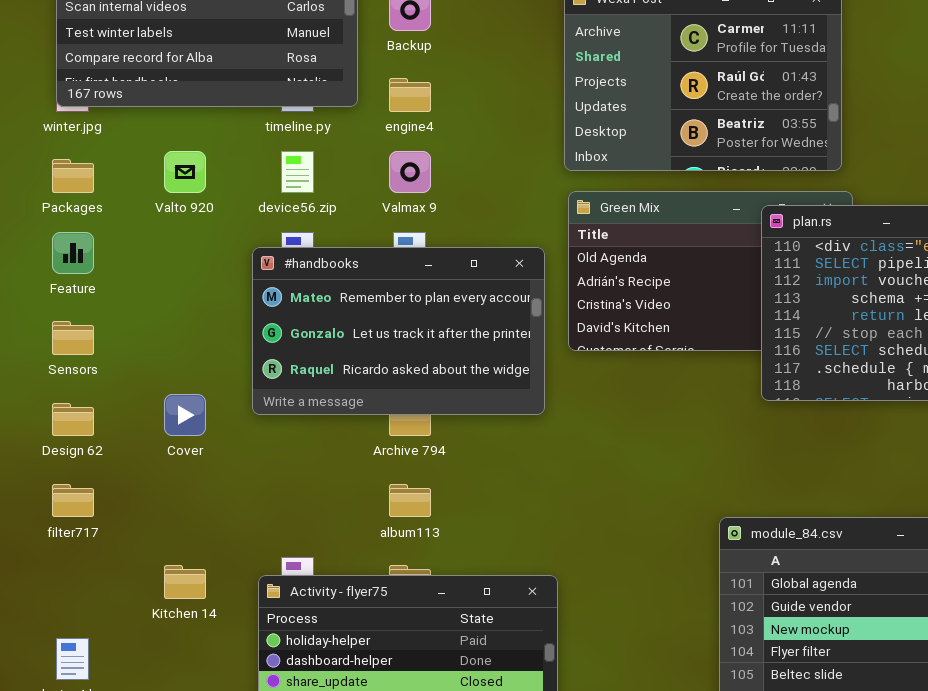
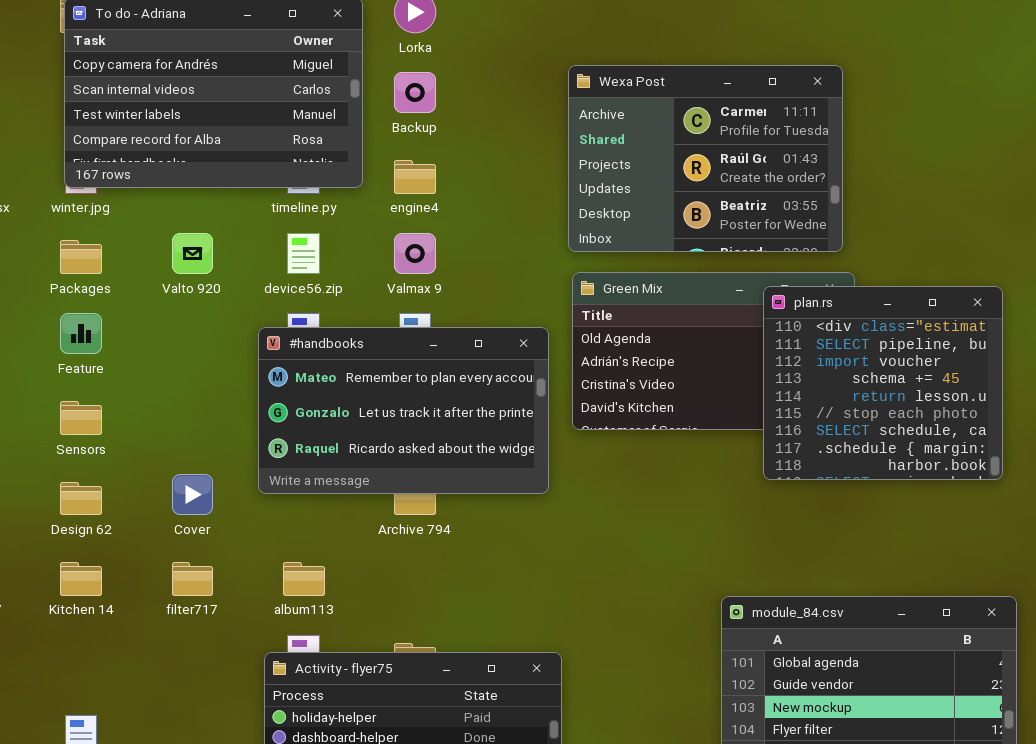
filter717: [52,484,94,517] -> [172,562,213,596], moved
album113: [389,484,431,517] -> [283,562,325,596], moved
Kitchen 14: [164,565,206,599] -> [60,562,102,596], moved

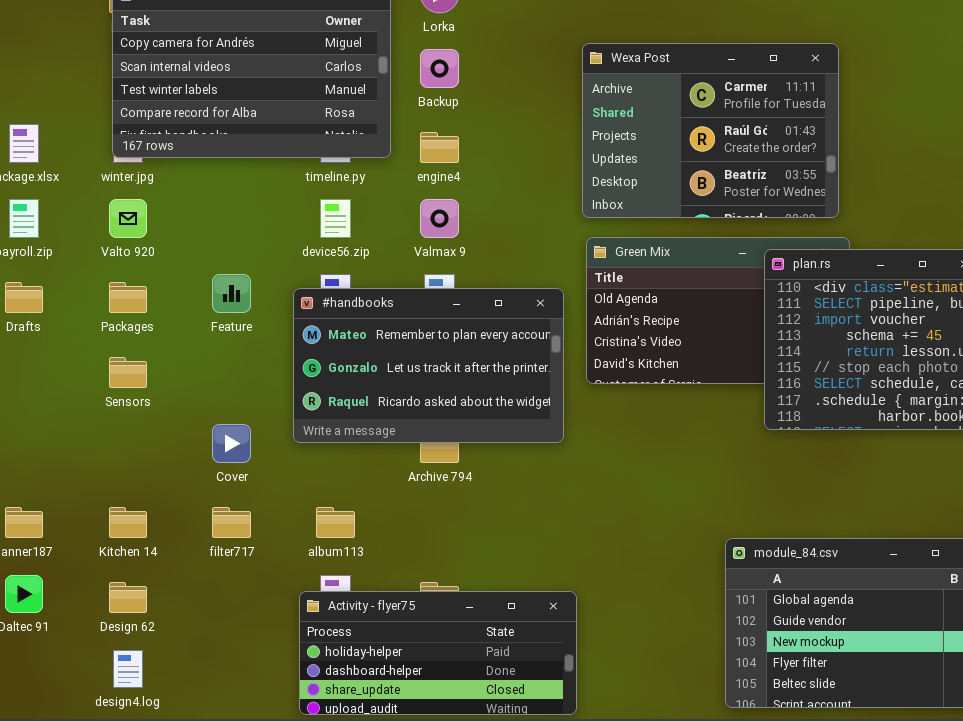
Valto 920: [172,233,213,274] -> [109,199,147,238], moved
Packages: [60,240,102,274] -> [109,282,147,313], moved
Feature: [60,313,102,354] -> [212,274,251,313], moved
Design 62: [60,482,102,515] -> [109,582,147,613], moved

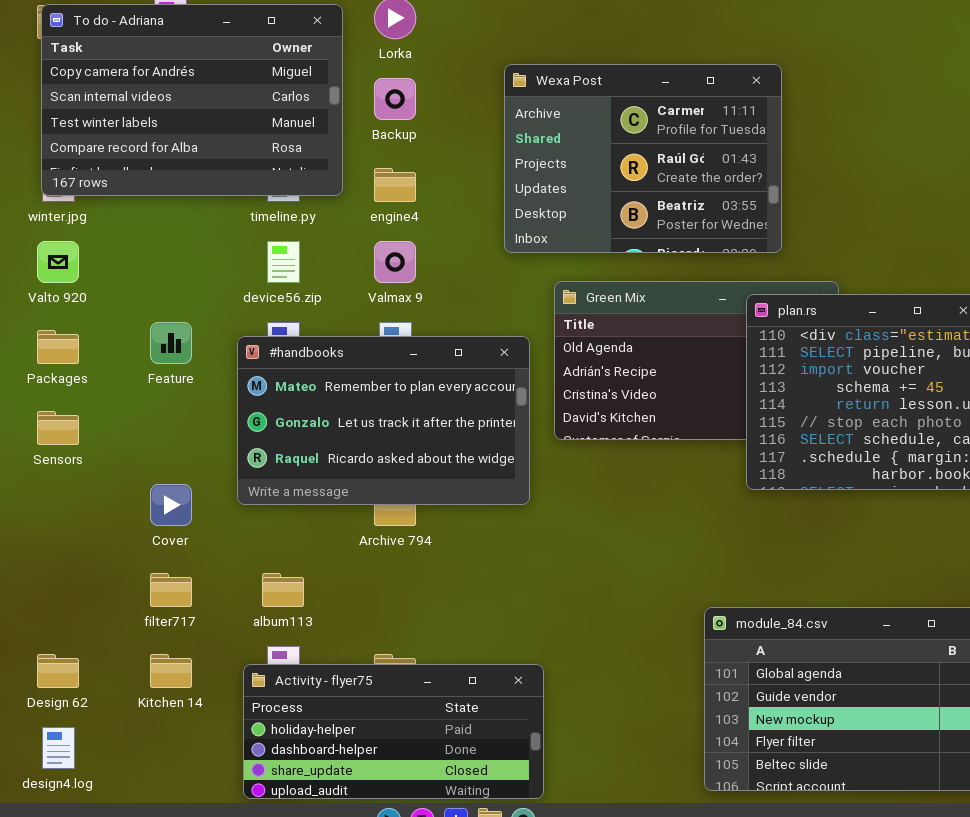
Wexa Post: [582,43,839,218] -> [504,64,782,253], moved
Kitchen 14: [109,507,147,538] -> [150,654,192,688], moved

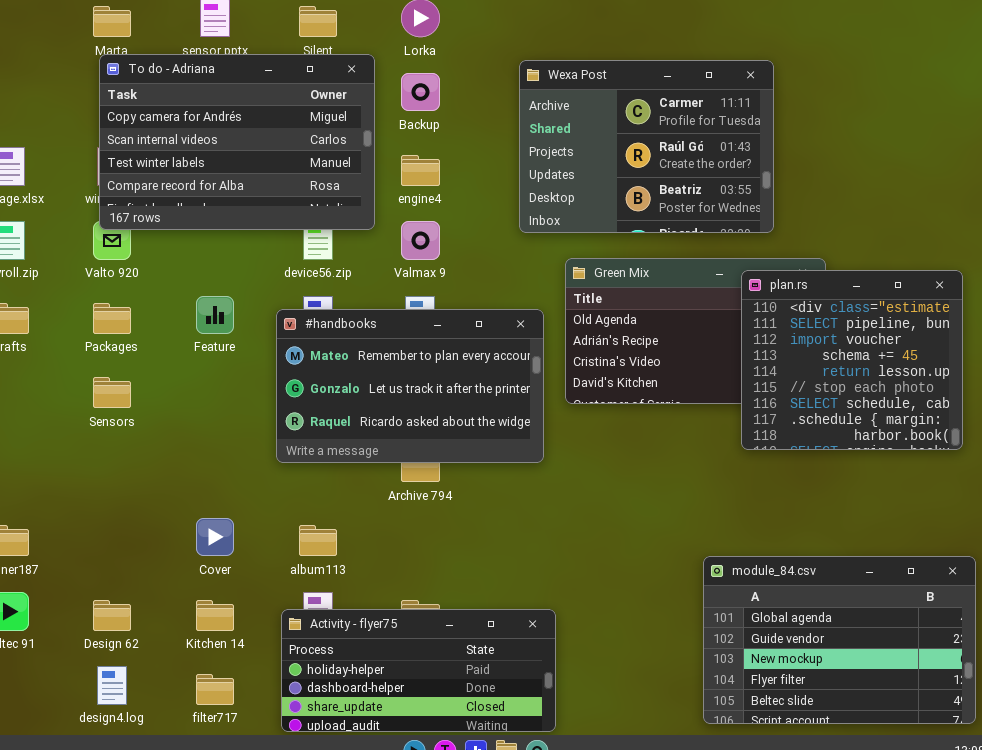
To do - Adriana: [41,4,343,196] -> [99,54,375,230], moved
Cover: [150,484,192,526] -> [196,518,234,556], moved
filter717: [150,573,192,607] -> [196,674,234,705], moved

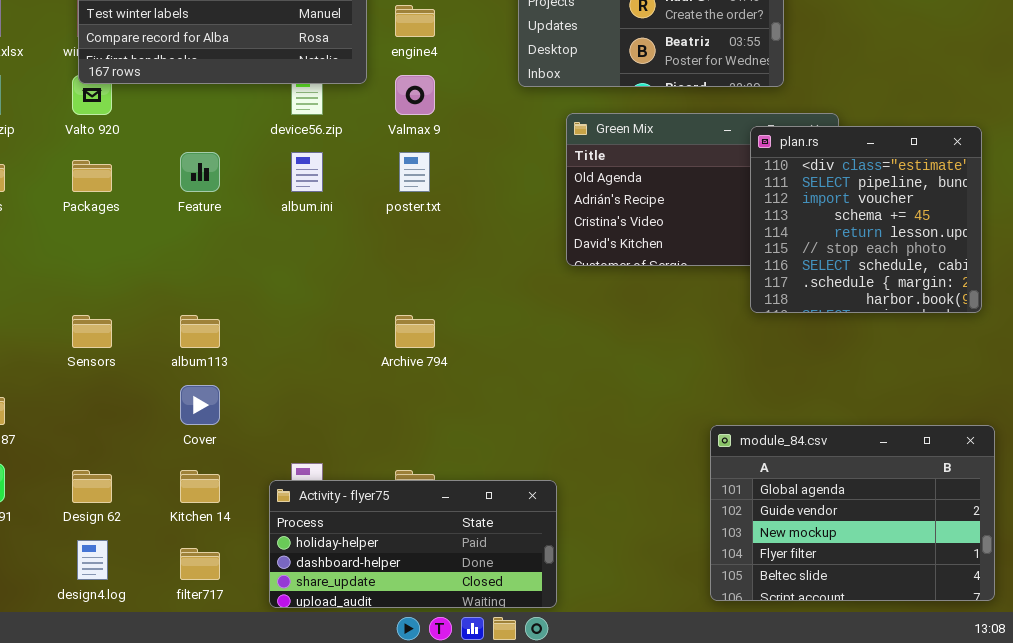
#handbooks: [276,309,544,463] -> none, closed
Sensors: [93,377,131,408] -> [72,315,112,348], moved
album113: [299,525,337,556] -> [180,315,220,348], moved

